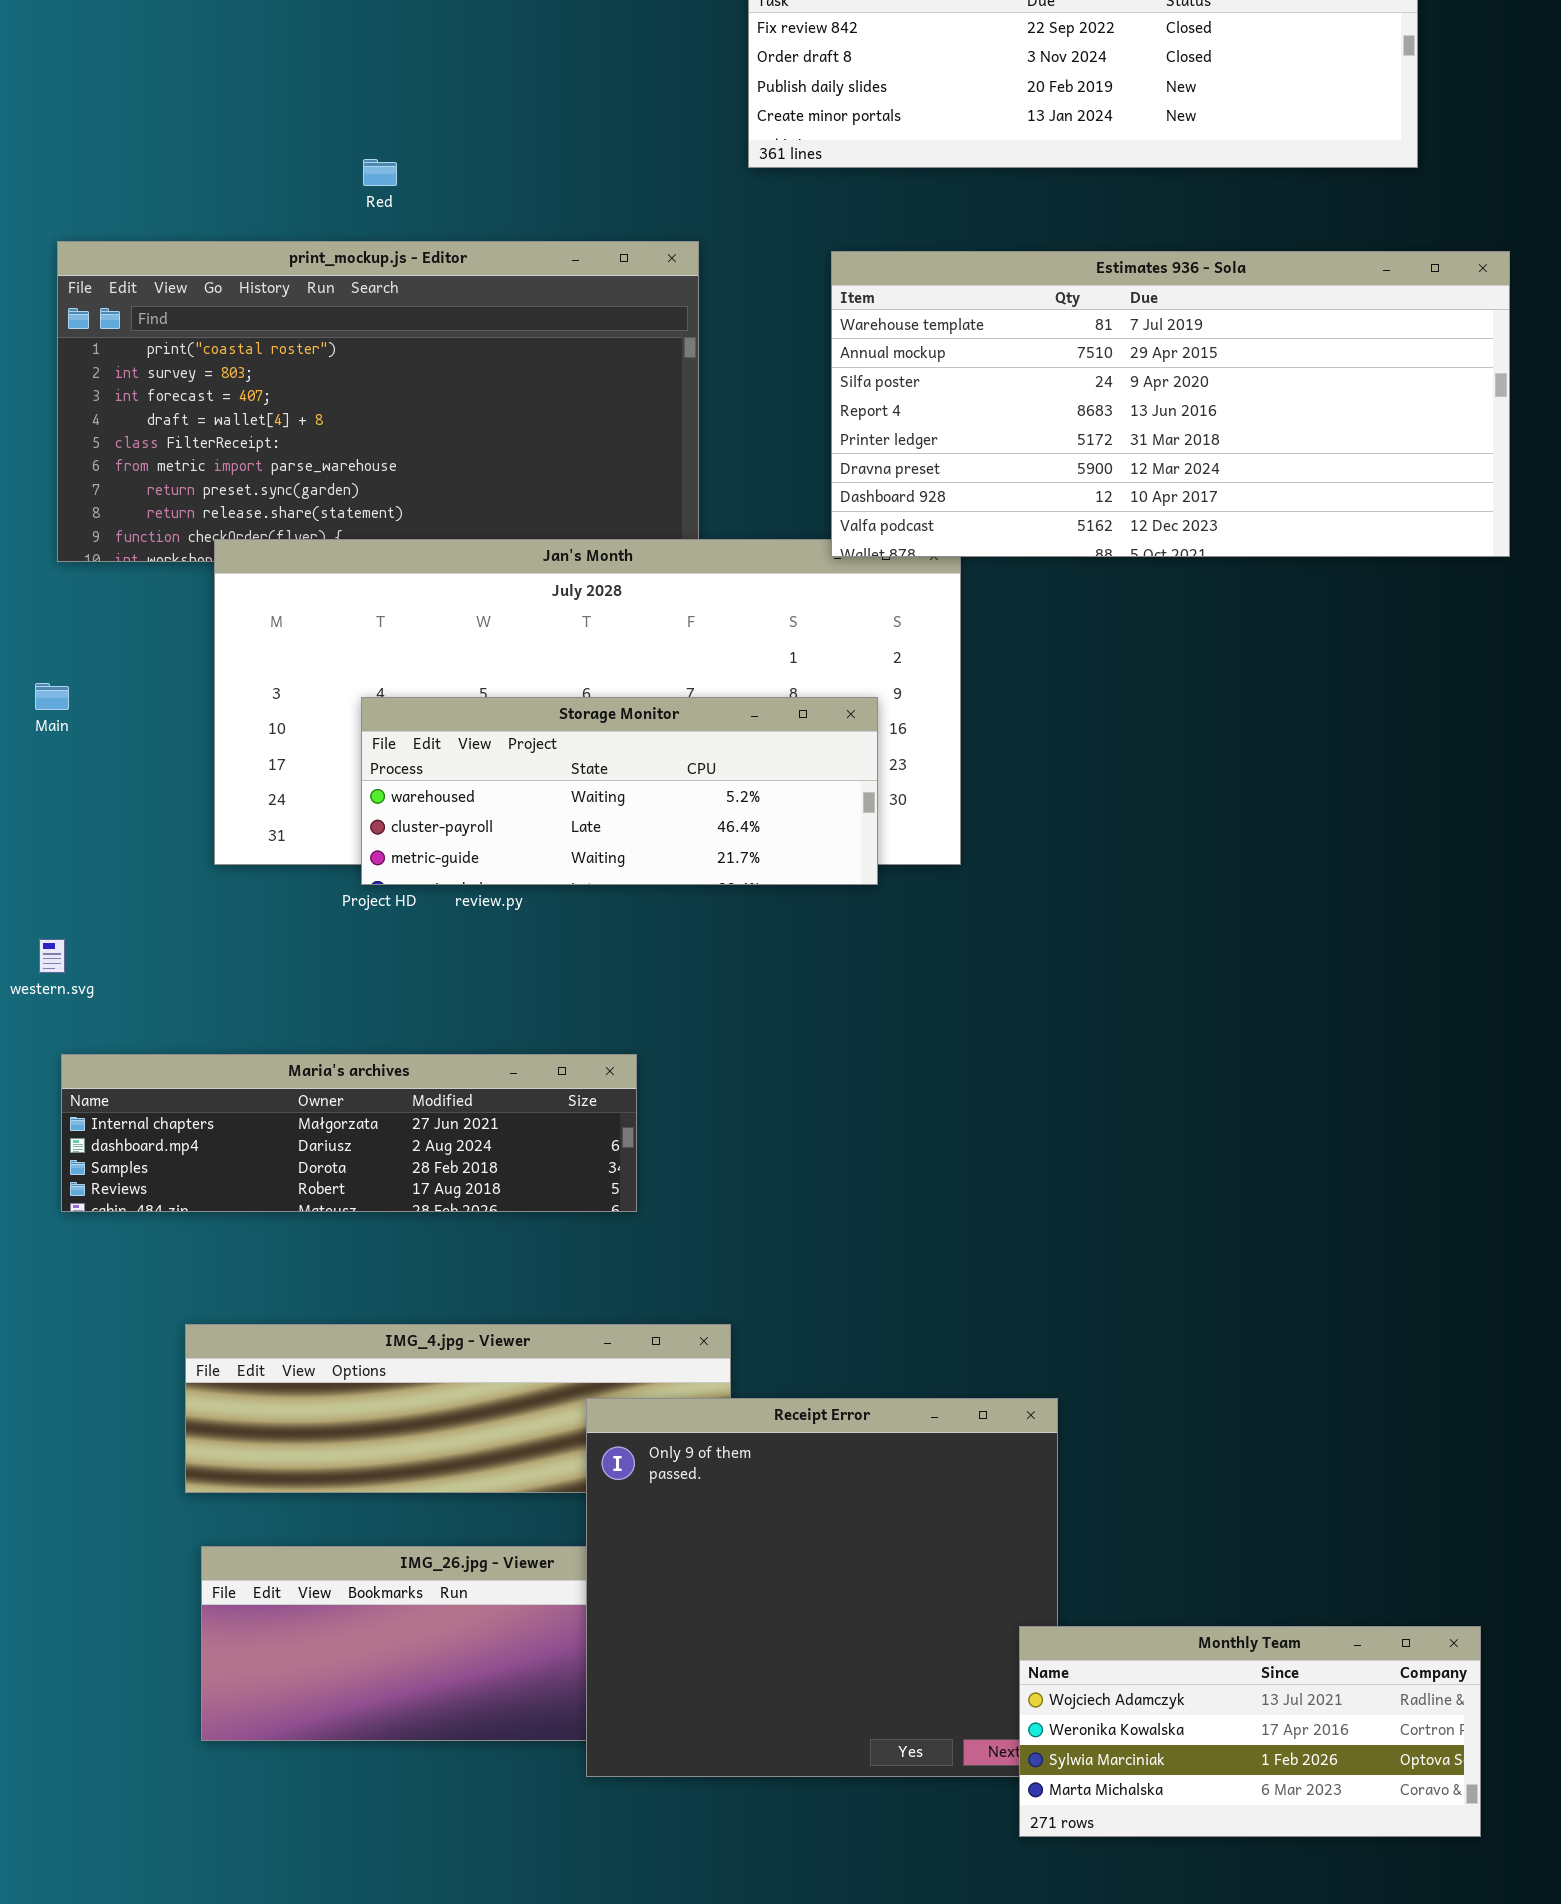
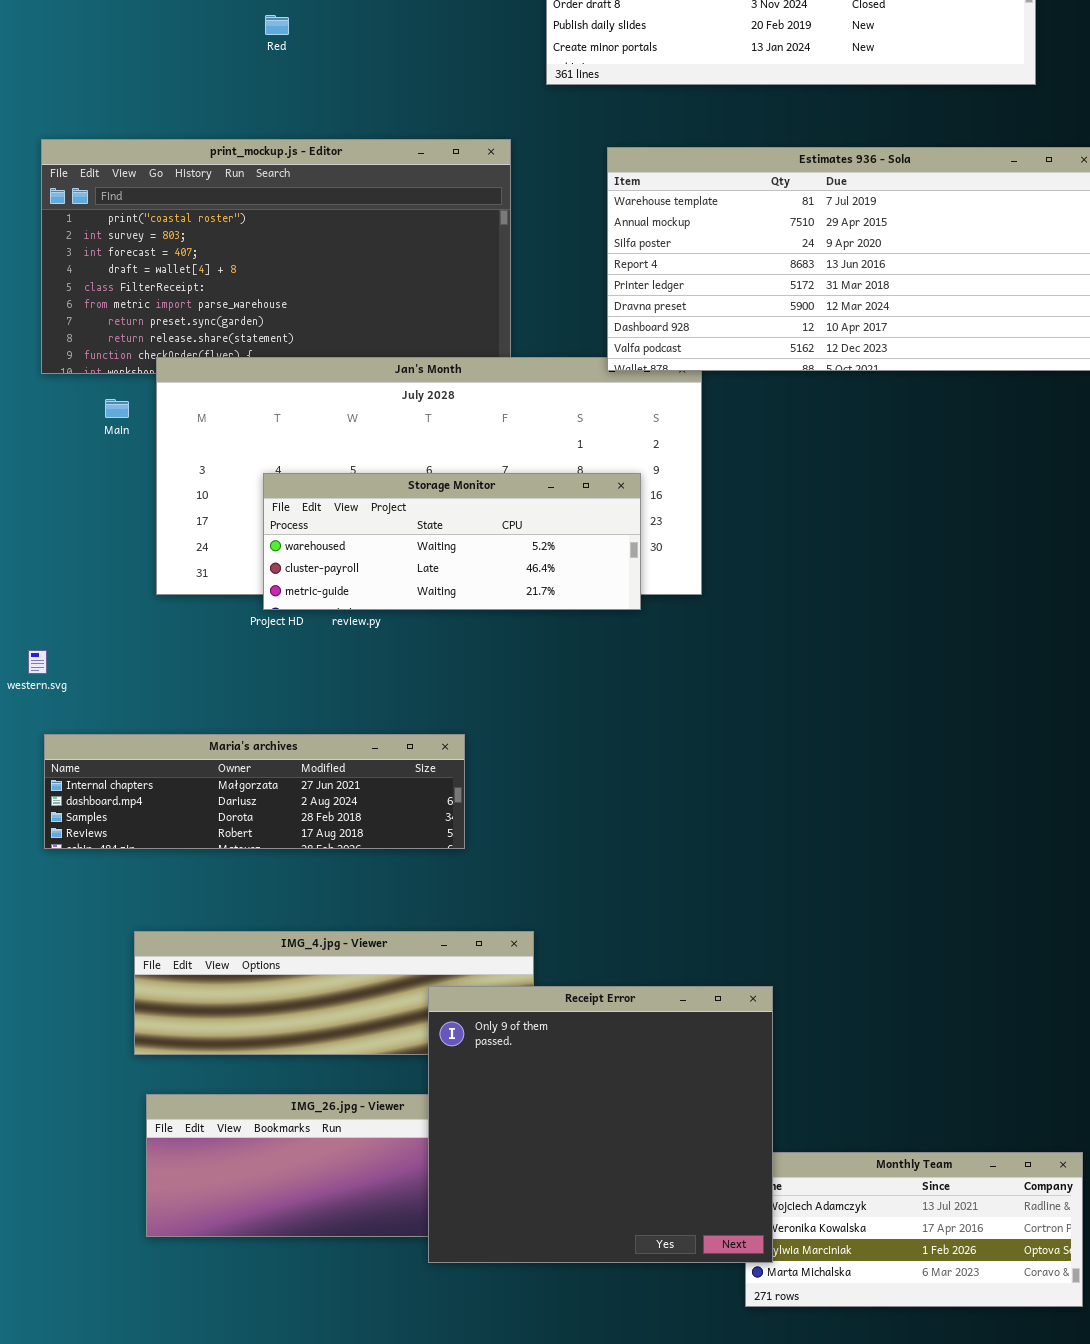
Red: [363,159,397,186] -> [265,15,289,35], moved
Main: [35,683,69,710] -> [105,399,129,418], moved
Receipt Error: [586,1398,1058,1777] -> [428,986,773,1263], raised

